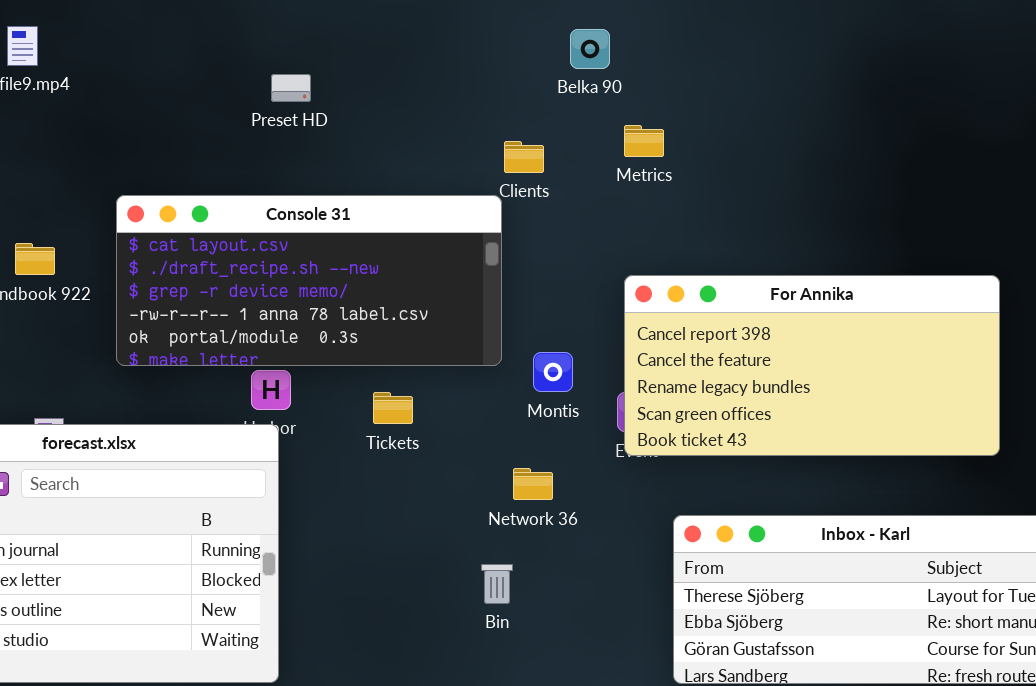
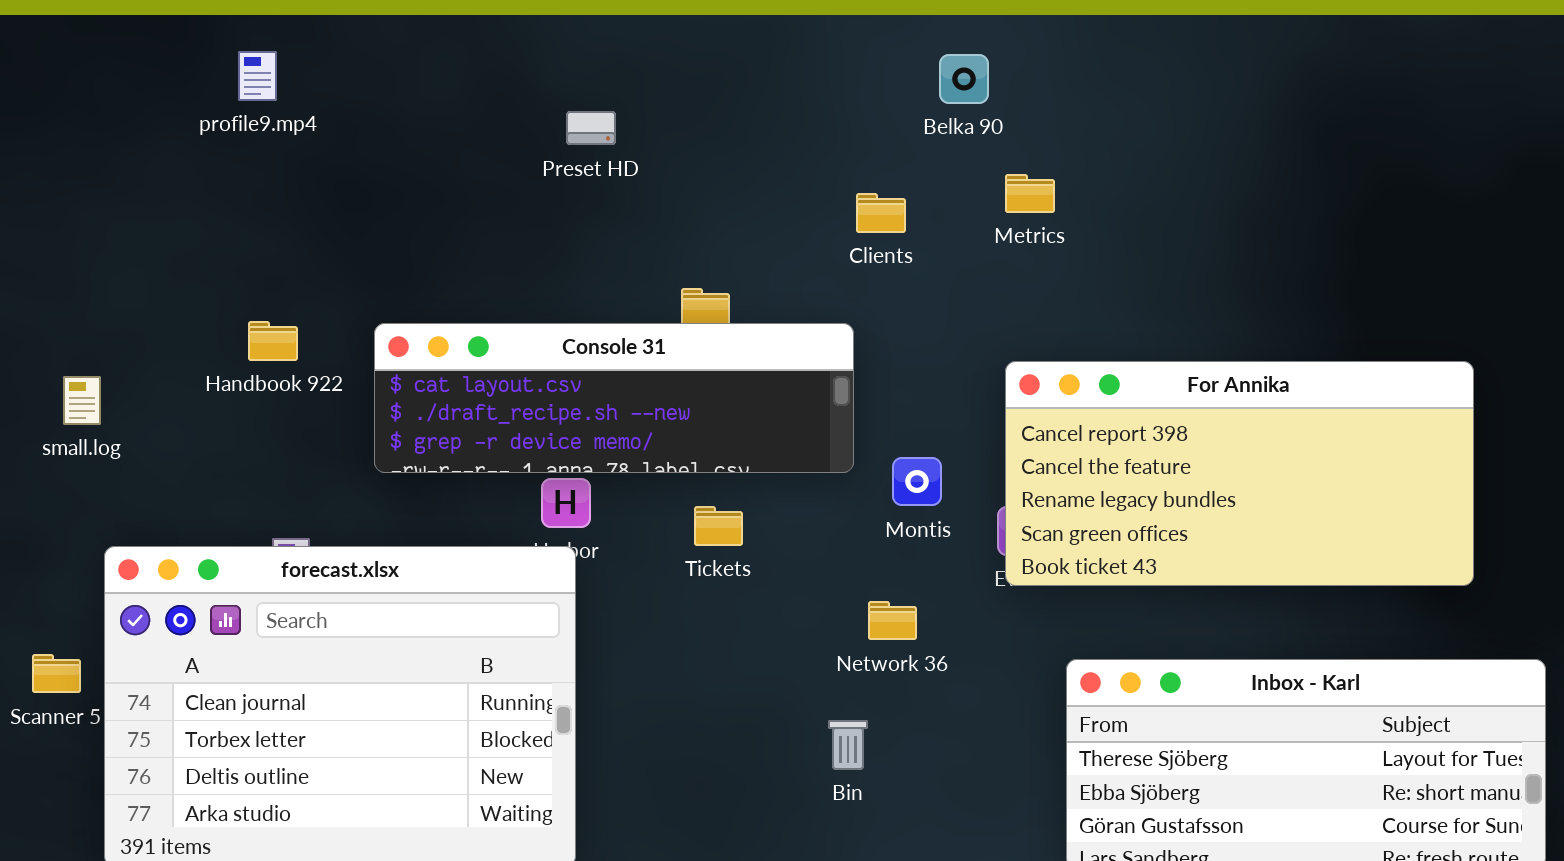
Console 31: [116,195,502,366] -> [374,323,854,473], resized

